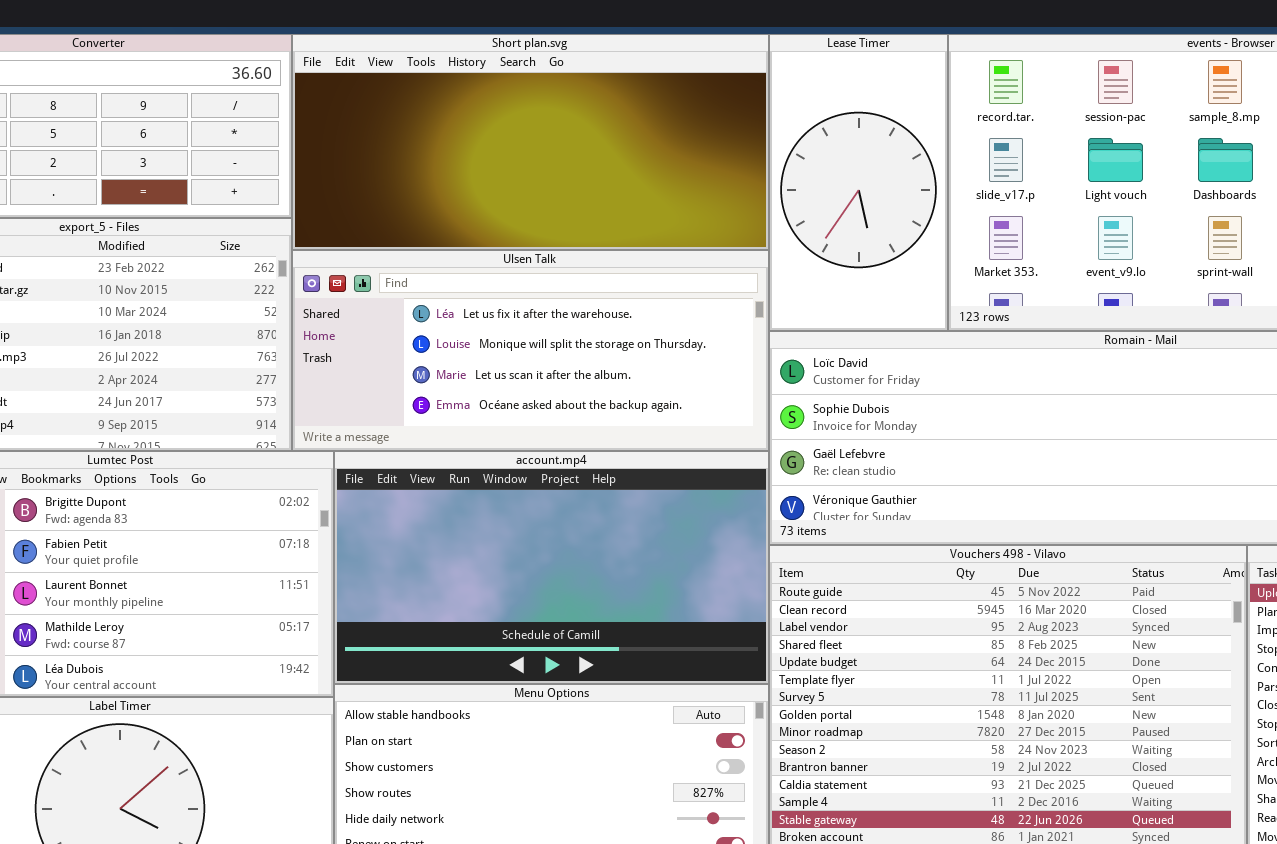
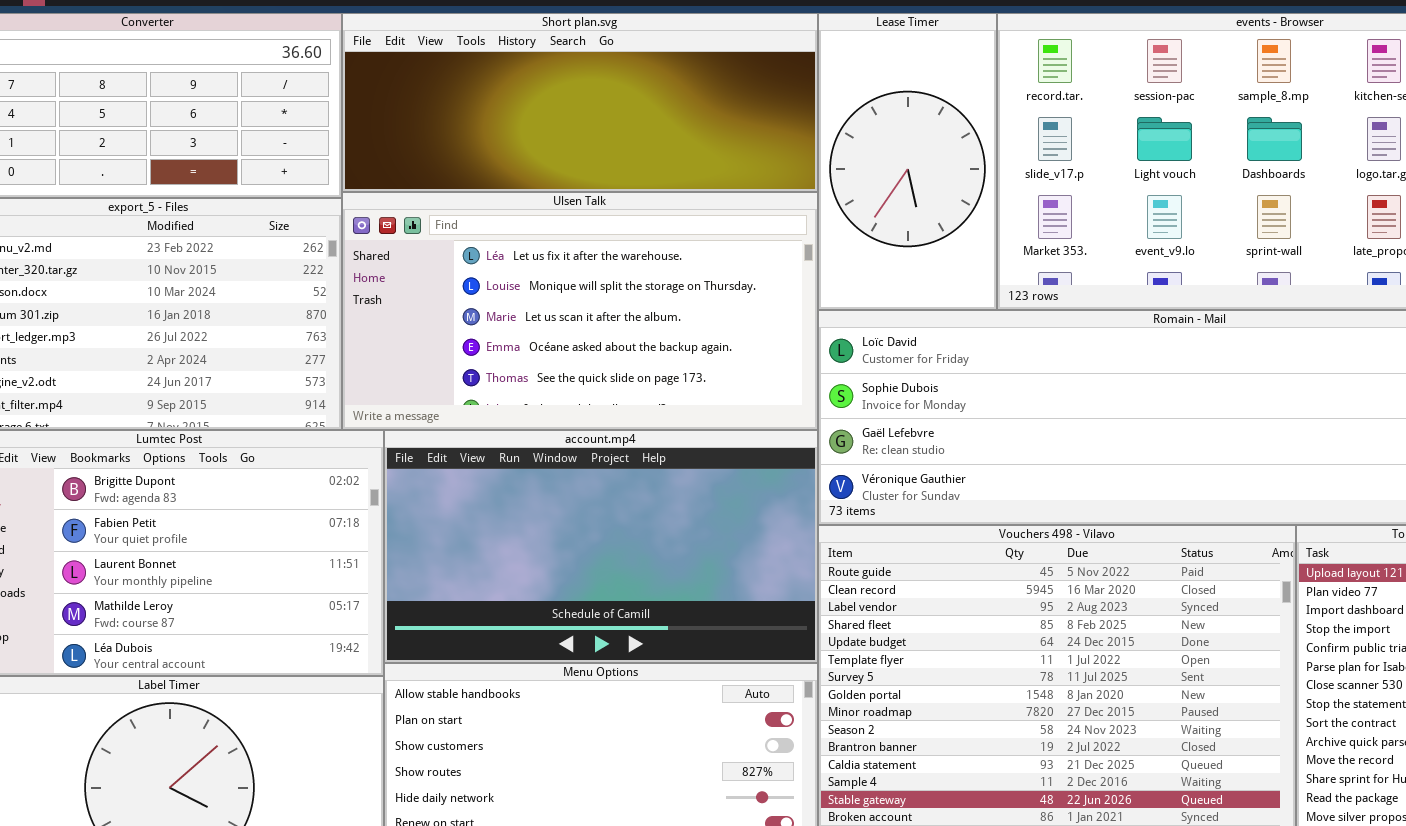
Short plan.svg: [292,34,769,250] -> [342,13,818,192], resized
Ulsen Talk: [292,250,769,451] -> [342,192,818,430], resized

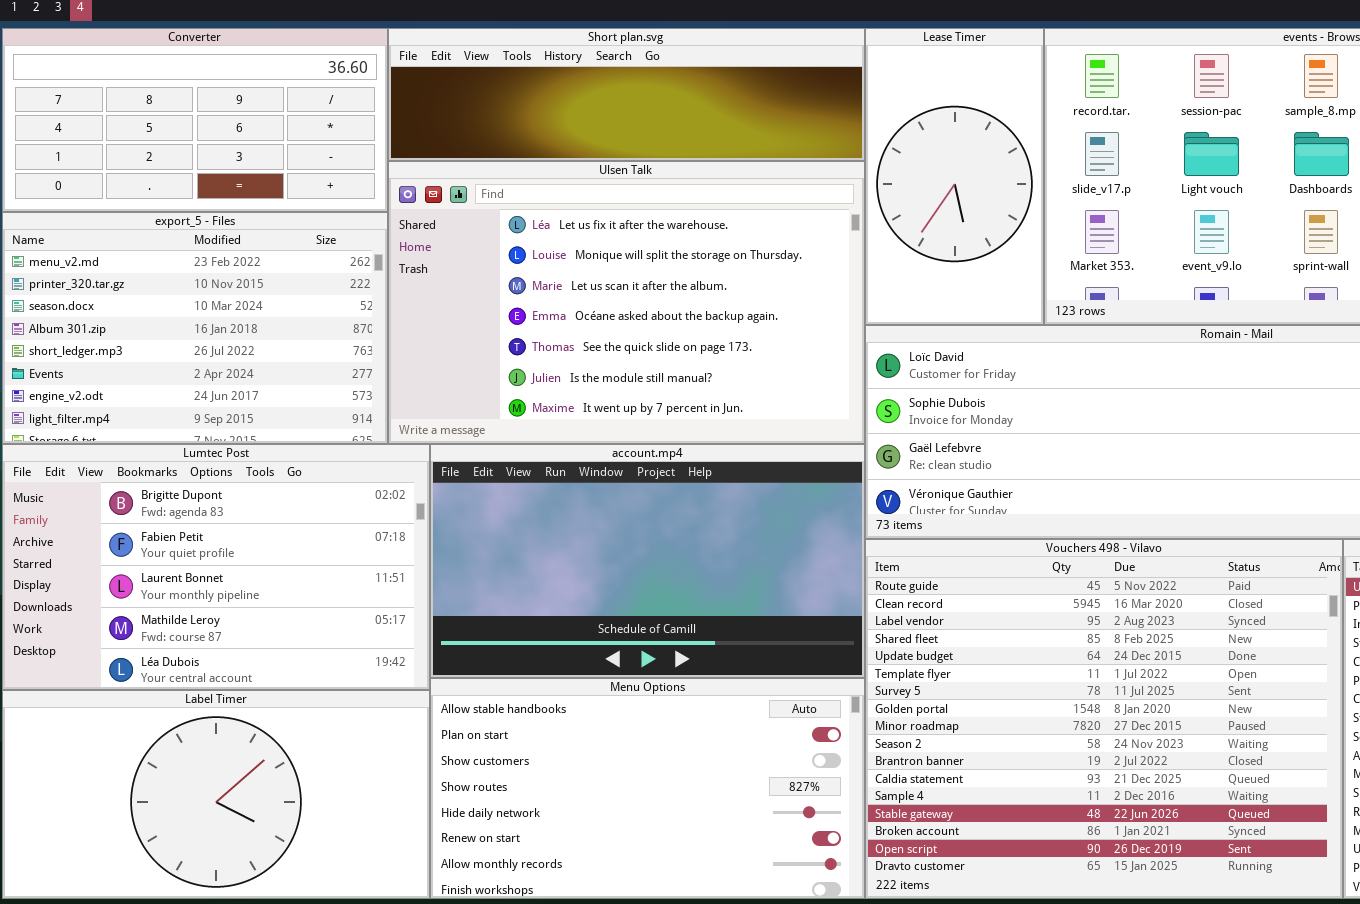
Short plan.svg: [342,13,818,192] -> [388,28,865,161], resized
Ulsen Talk: [342,192,818,430] -> [388,161,865,444], resized

